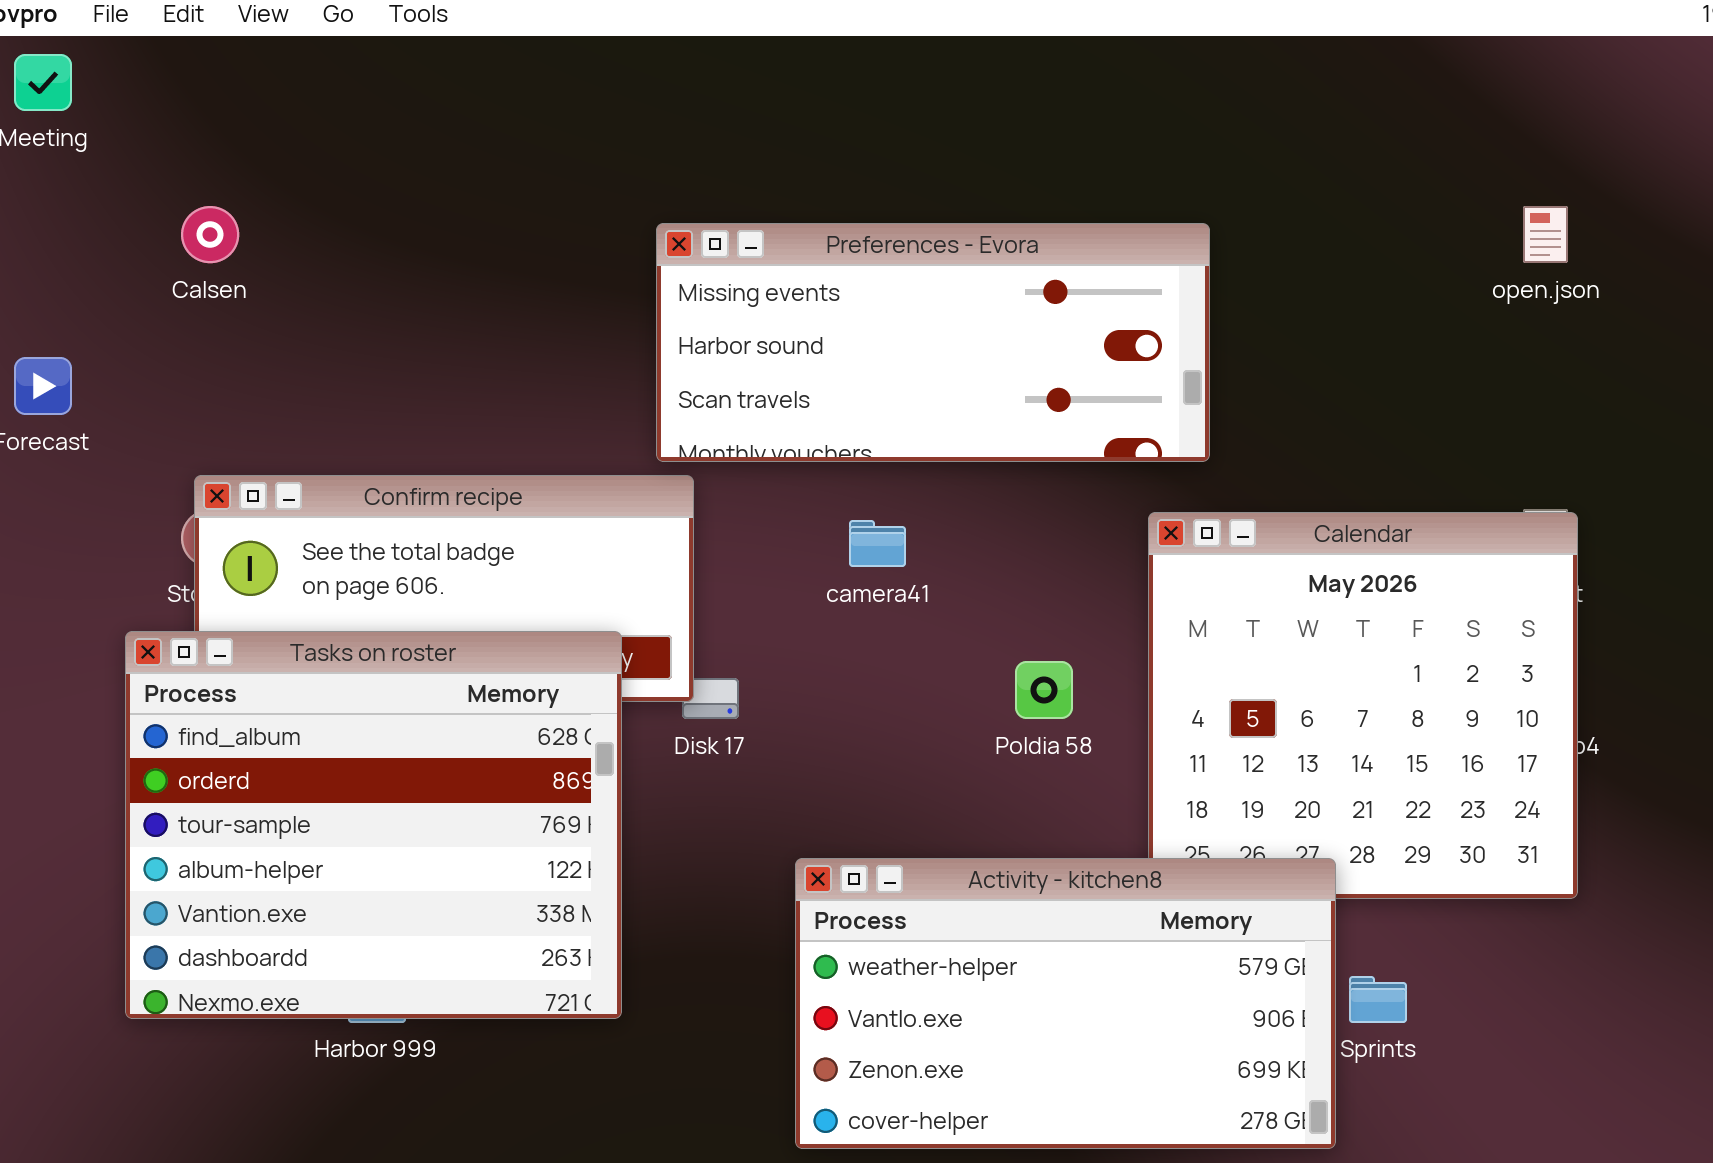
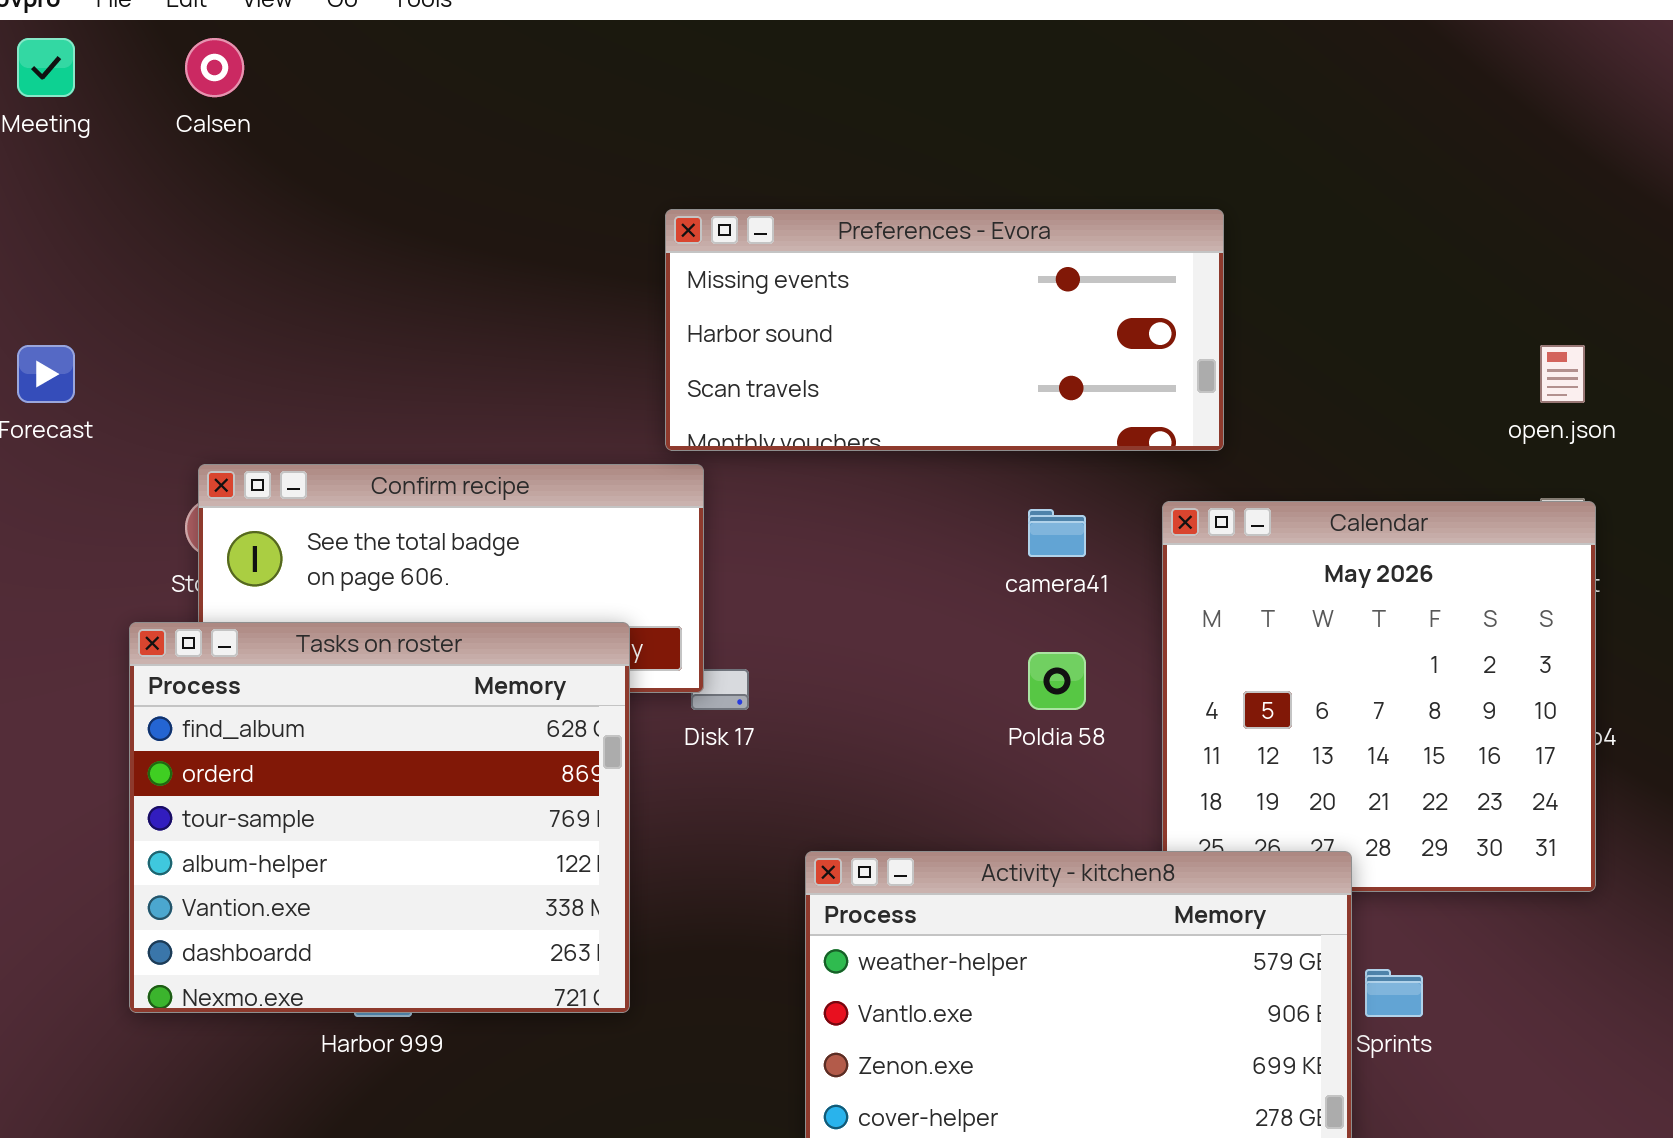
Calsen: [181,206,239,263] -> [185,38,244,97], moved
open.json: [1523,206,1568,263] -> [1540,345,1585,403], moved
camera41: [849,520,906,567] -> [1028,509,1086,557], moved

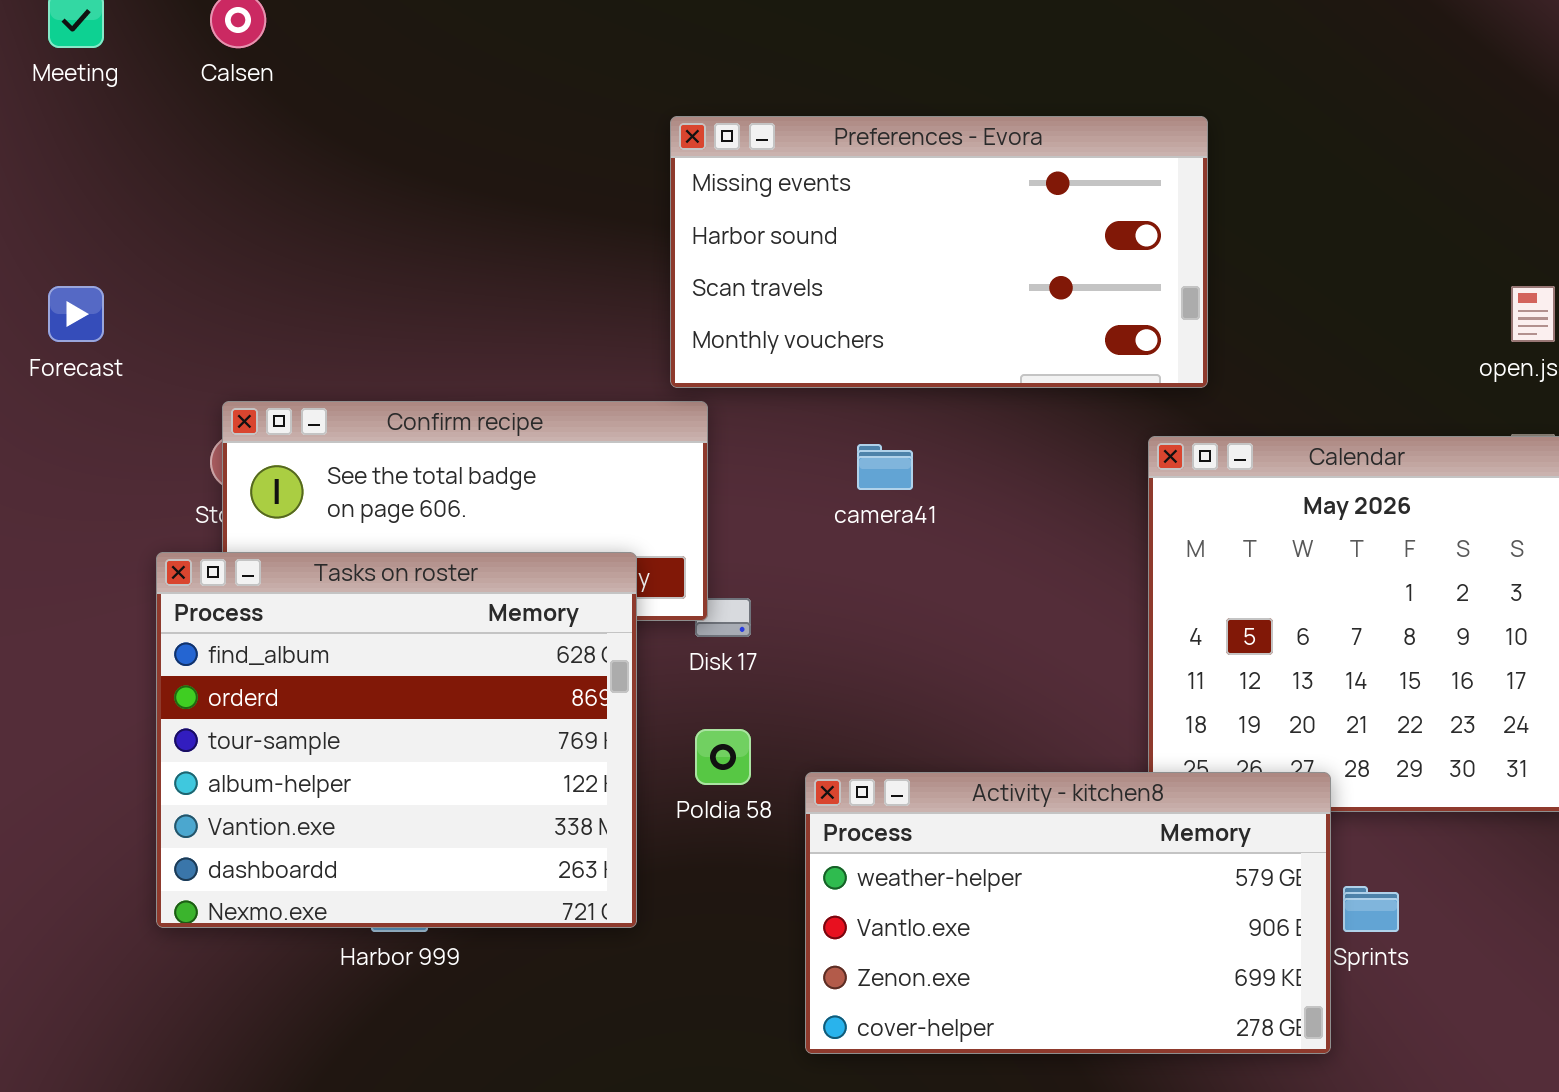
Preferences - Evora: [665,209,1224,451] -> [670,116,1208,388], resized
camera41: [1028,509,1086,557] -> [857,444,913,490], moved
Poldia 58: [1028,652,1086,710] -> [695,729,751,785], moved

